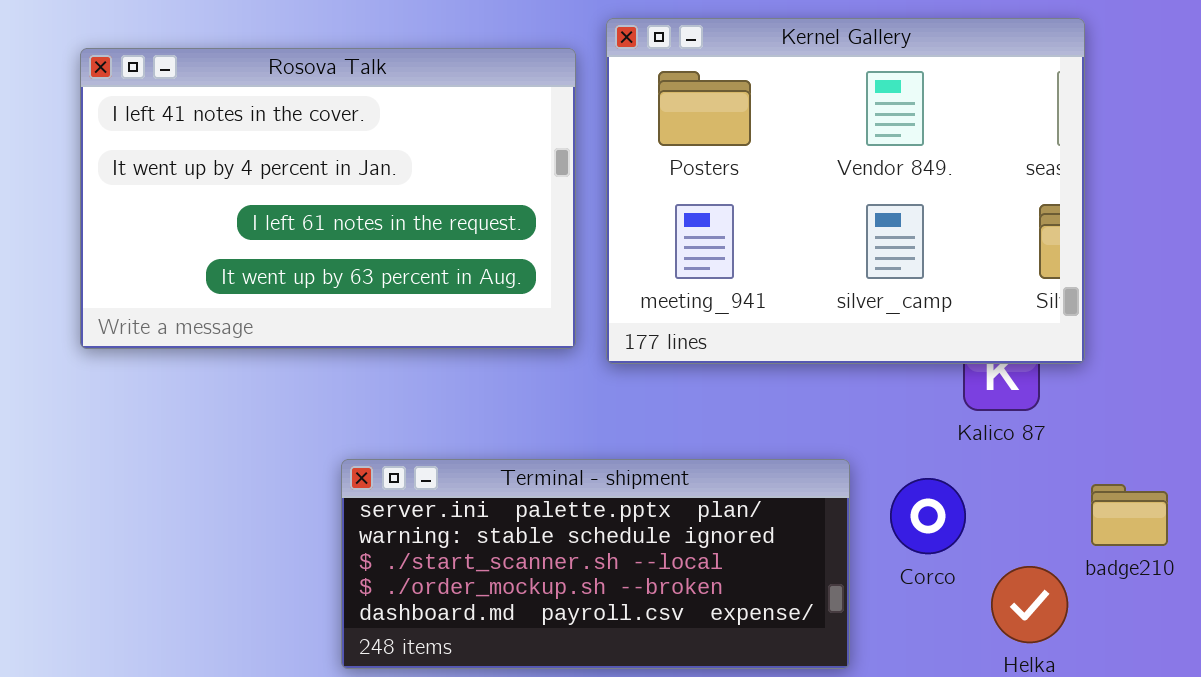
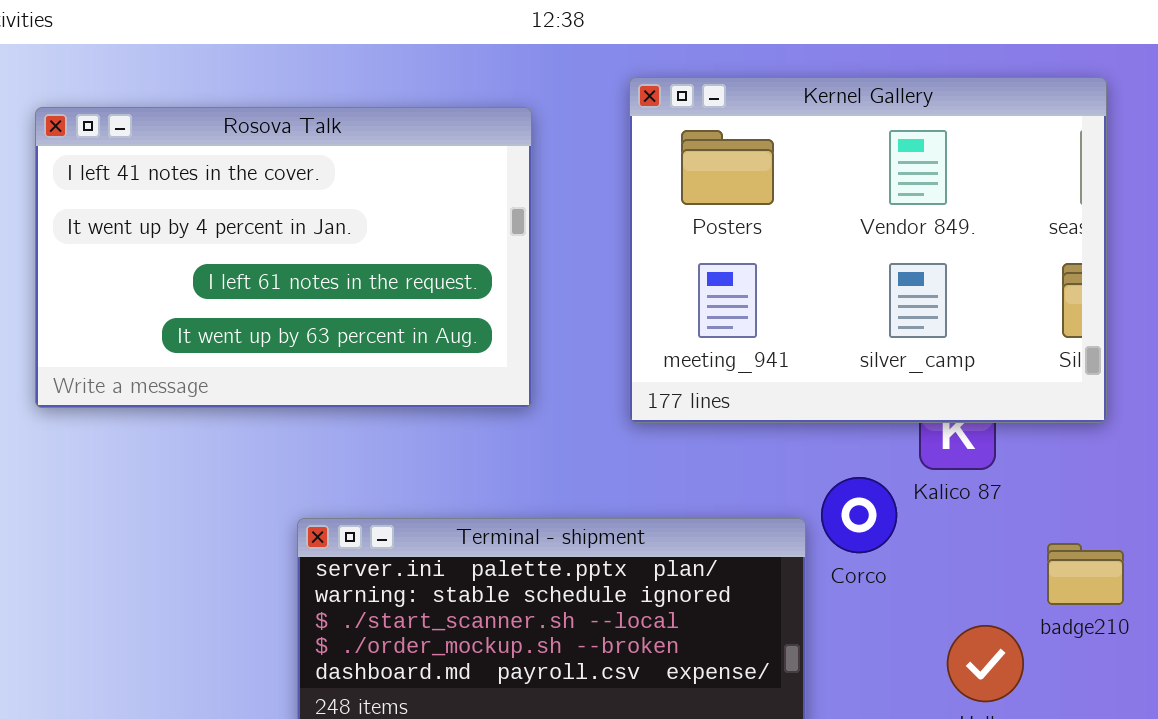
Kernel Gallery: [606,18,1085,364] -> [629,77,1107,423], moved
Corco: [890,478,966,554] -> [821,477,897,553], moved

